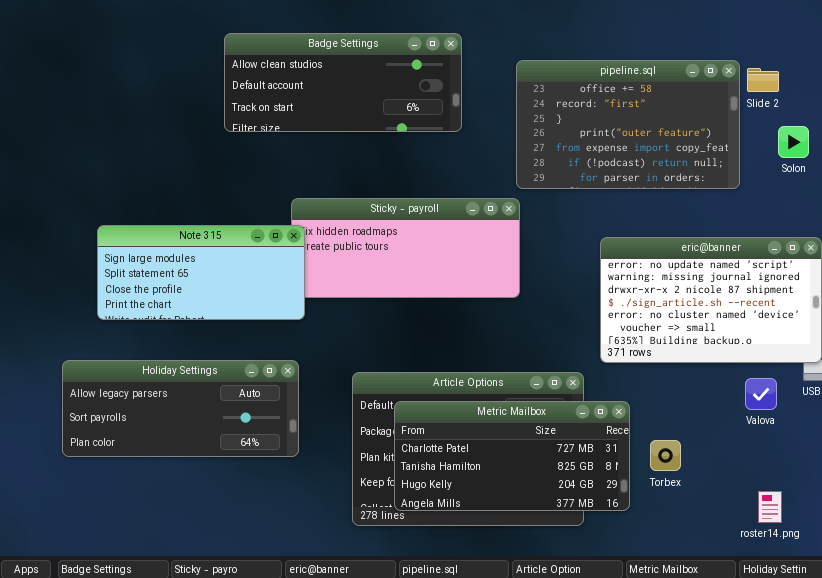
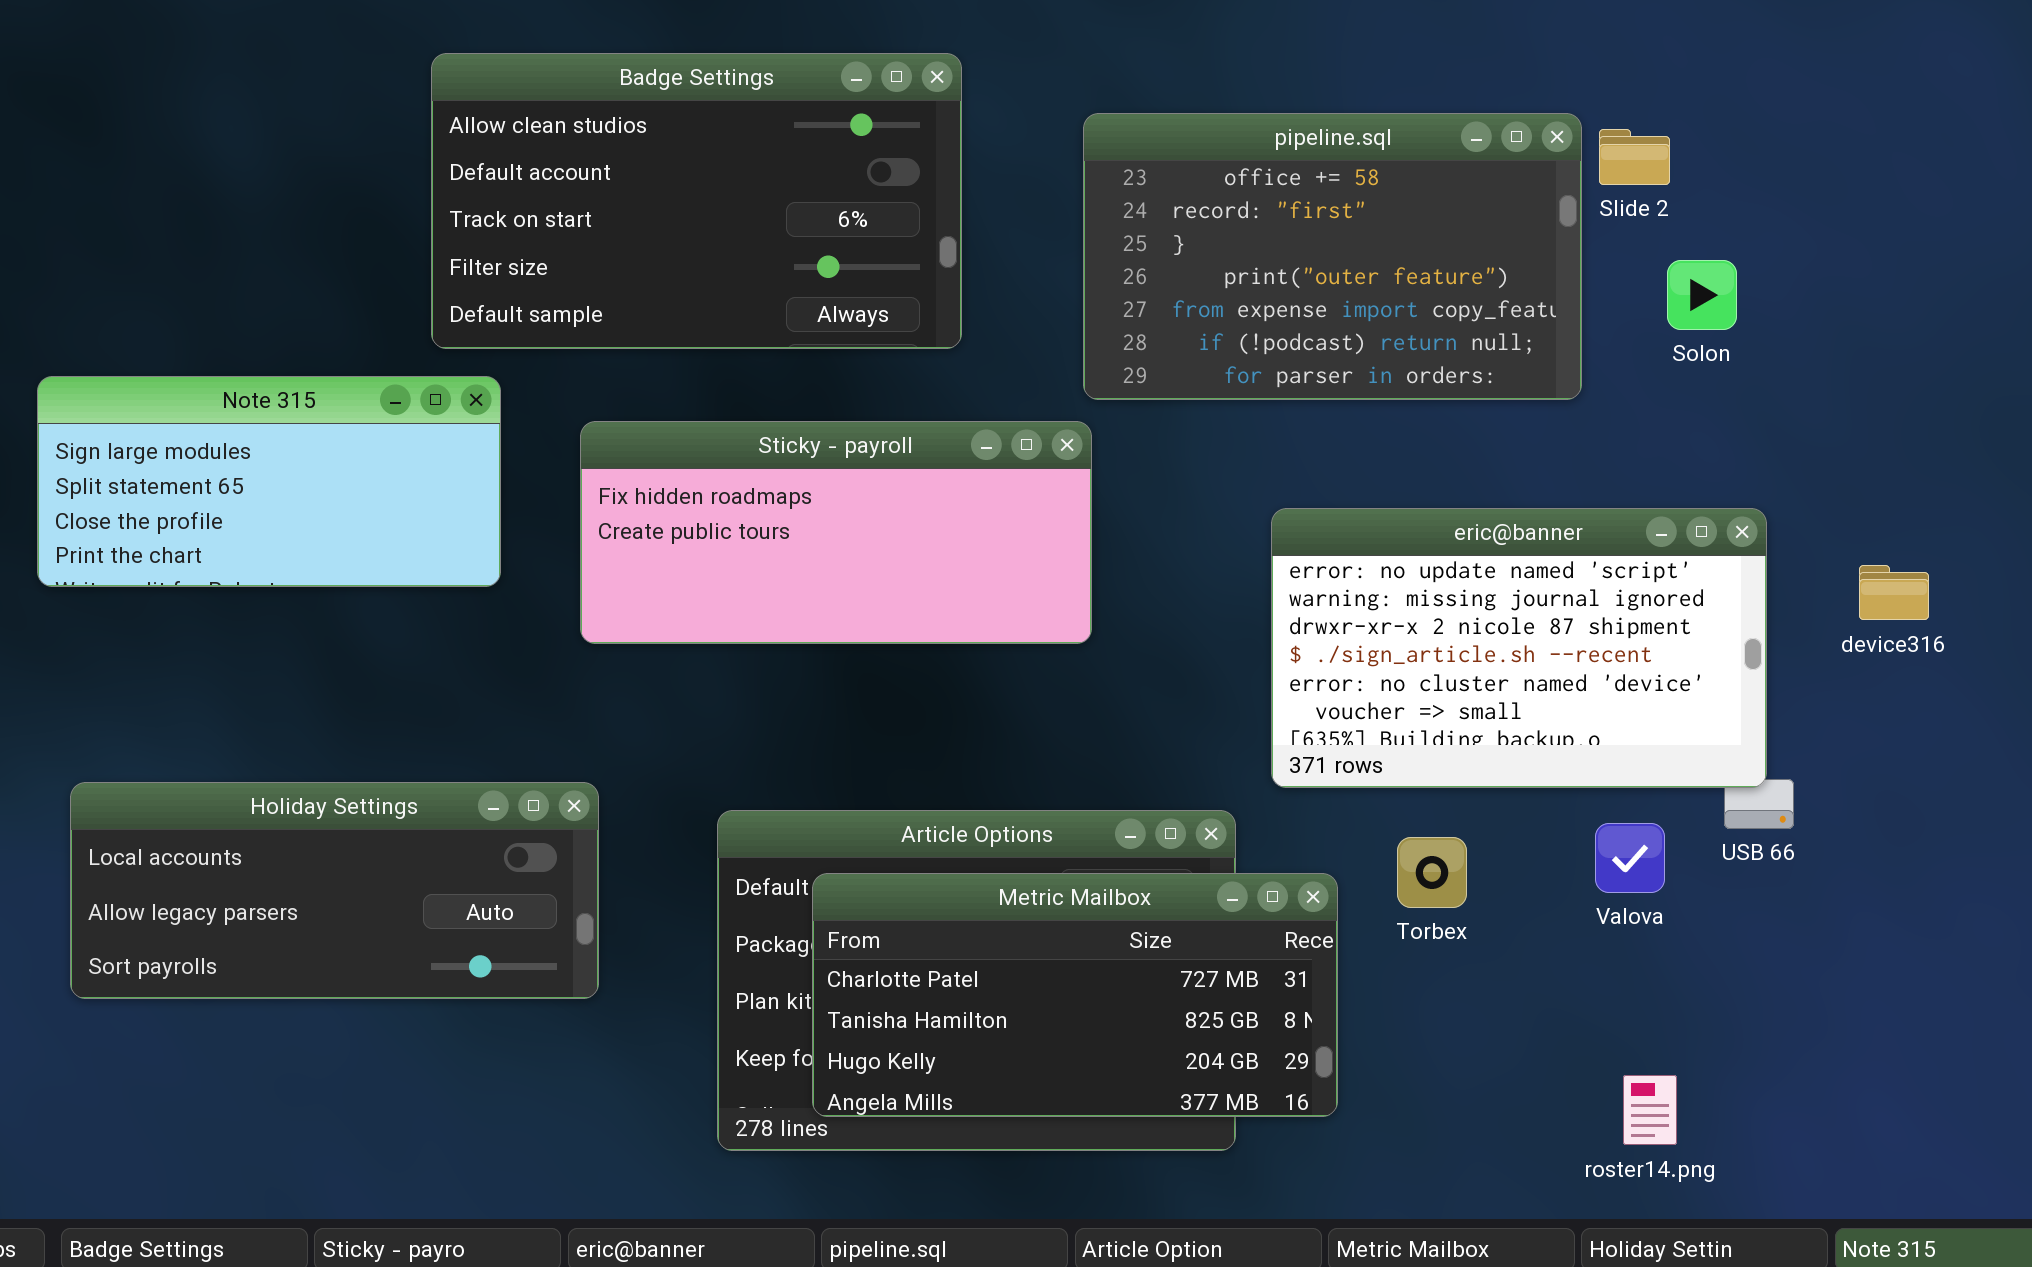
Badge Settings: [224,33,462,132] -> [431,53,962,349], resized
Note 315: [97,225,305,320] -> [37,376,501,587], moved
Holiday Settings: [62,360,299,457] -> [70,782,599,999], scrolled up 1 row
Torbex: [650,440,681,471] -> [1397,837,1467,908], moved

